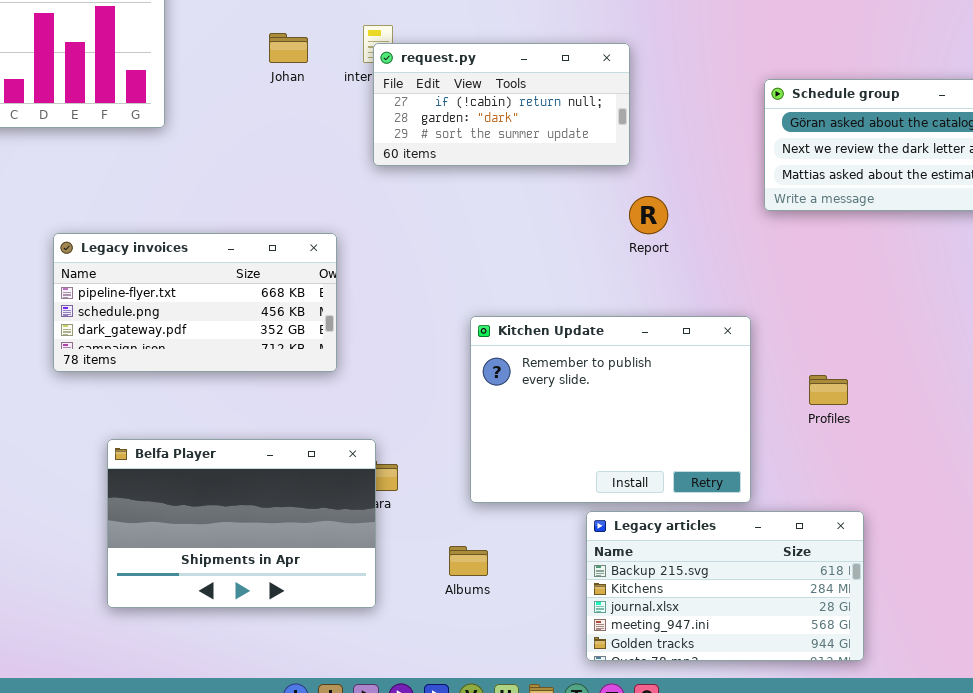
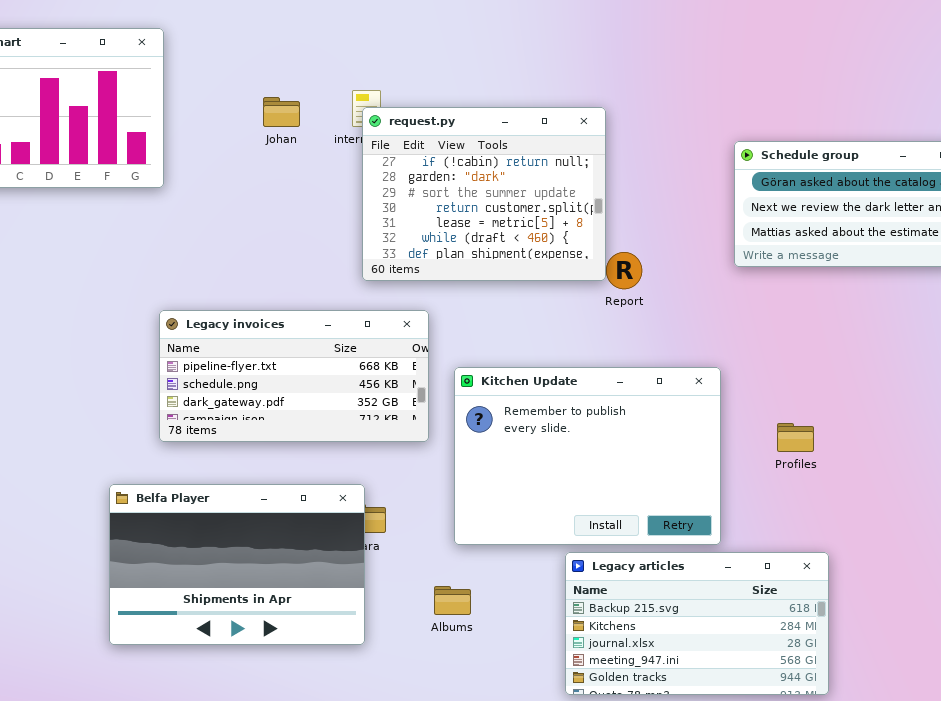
request.py: [373,43,630,166] -> [362,107,606,281], resized
Legacy invoices: [53,233,337,372] -> [159,310,429,442], moved

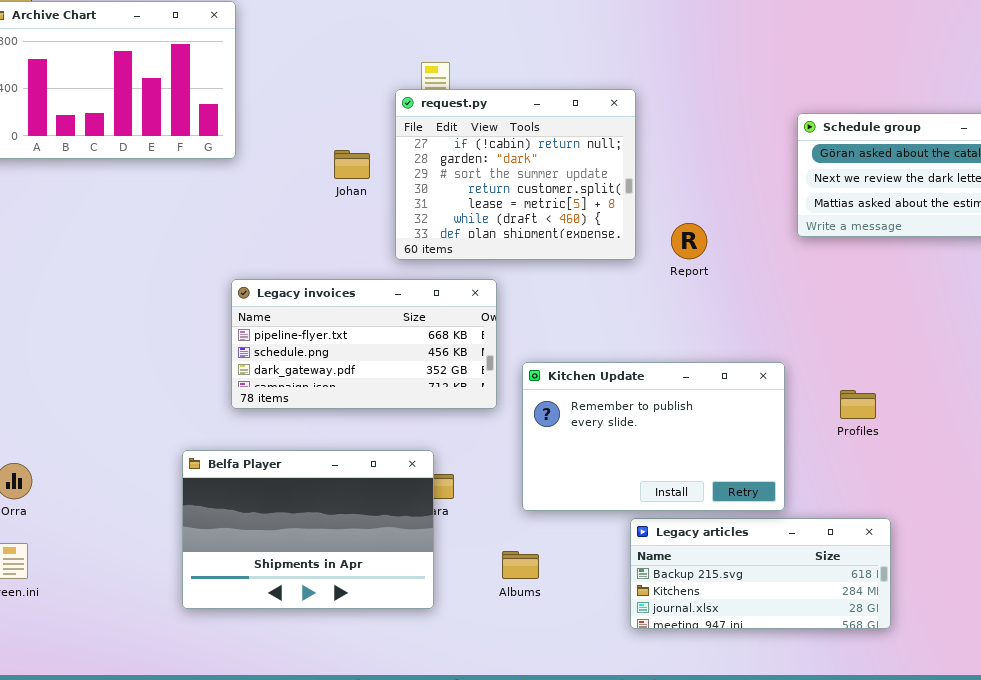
Johan: [263,97,300,127] -> [334,150,370,179], moved
request.py: [362,107,606,281] -> [395,89,636,260], moved
Kitchen Update: [454,367,721,545] -> [522,362,785,511], resized
Legacy articles: [565,552,829,695] -> [630,518,891,629], resized

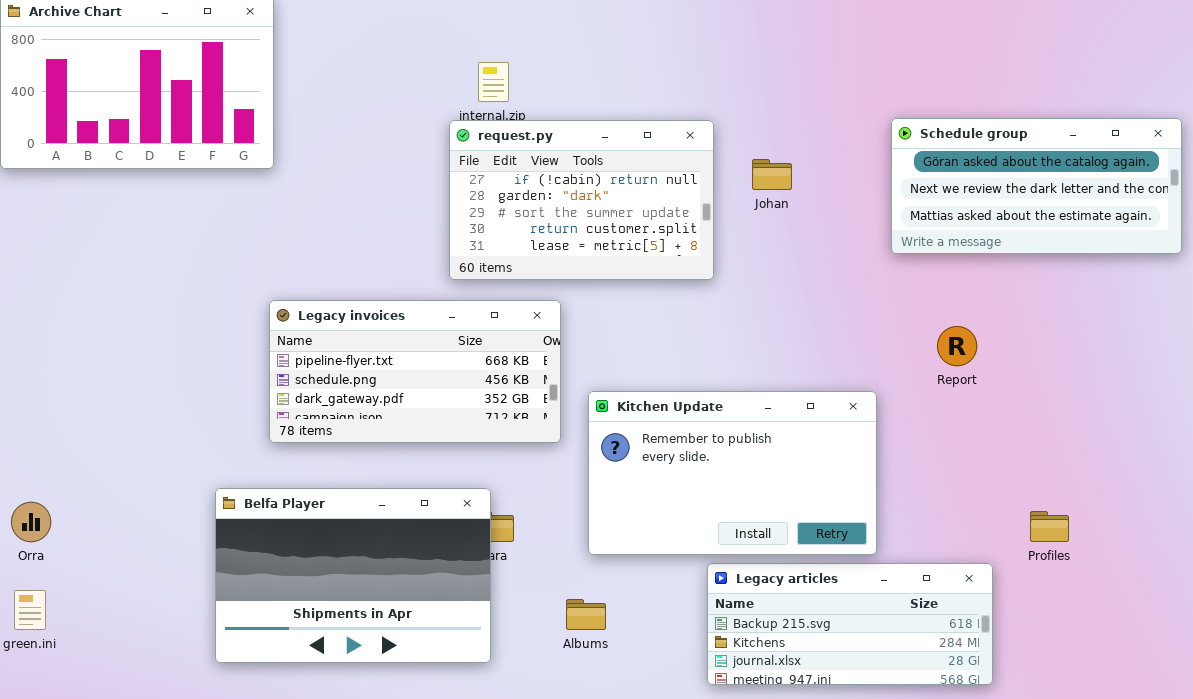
request.py: [395,89,636,260] -> [449,120,714,280], resized
Johan: [334,150,370,179] -> [752,159,792,190], moved
Report: [671,223,707,259] -> [937,326,977,366], moved
Profiles: [840,390,876,419] -> [1030,511,1069,542], moved

